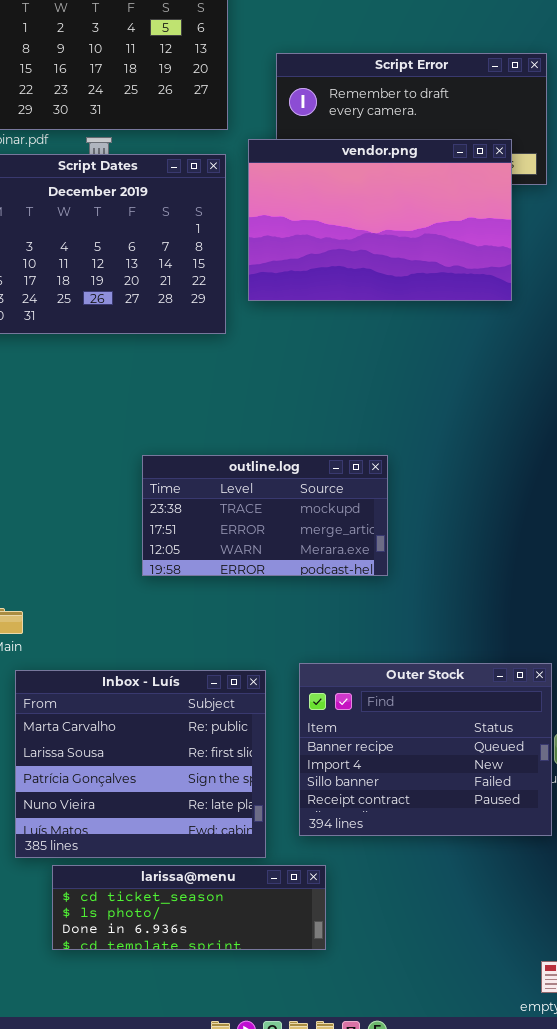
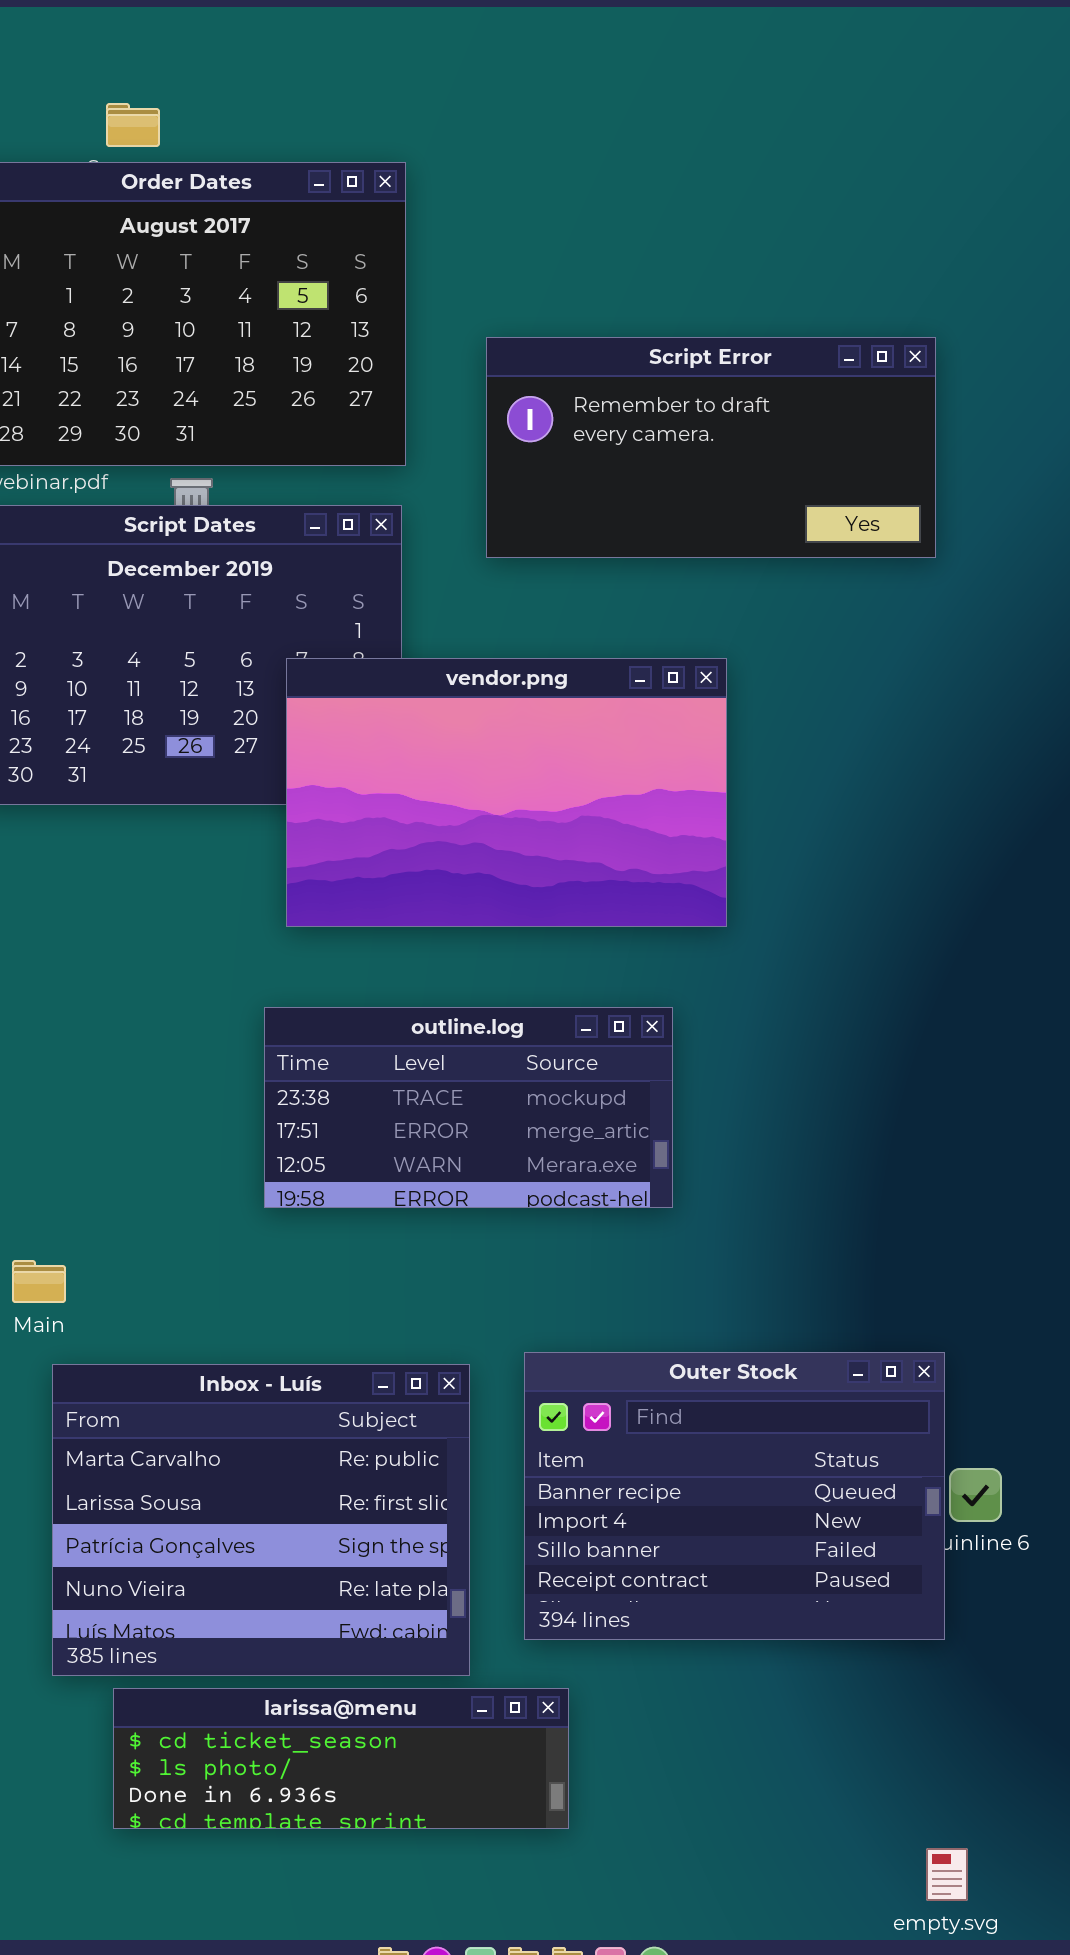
vendor.png: [248,139,512,301] -> [286,658,727,927], moved

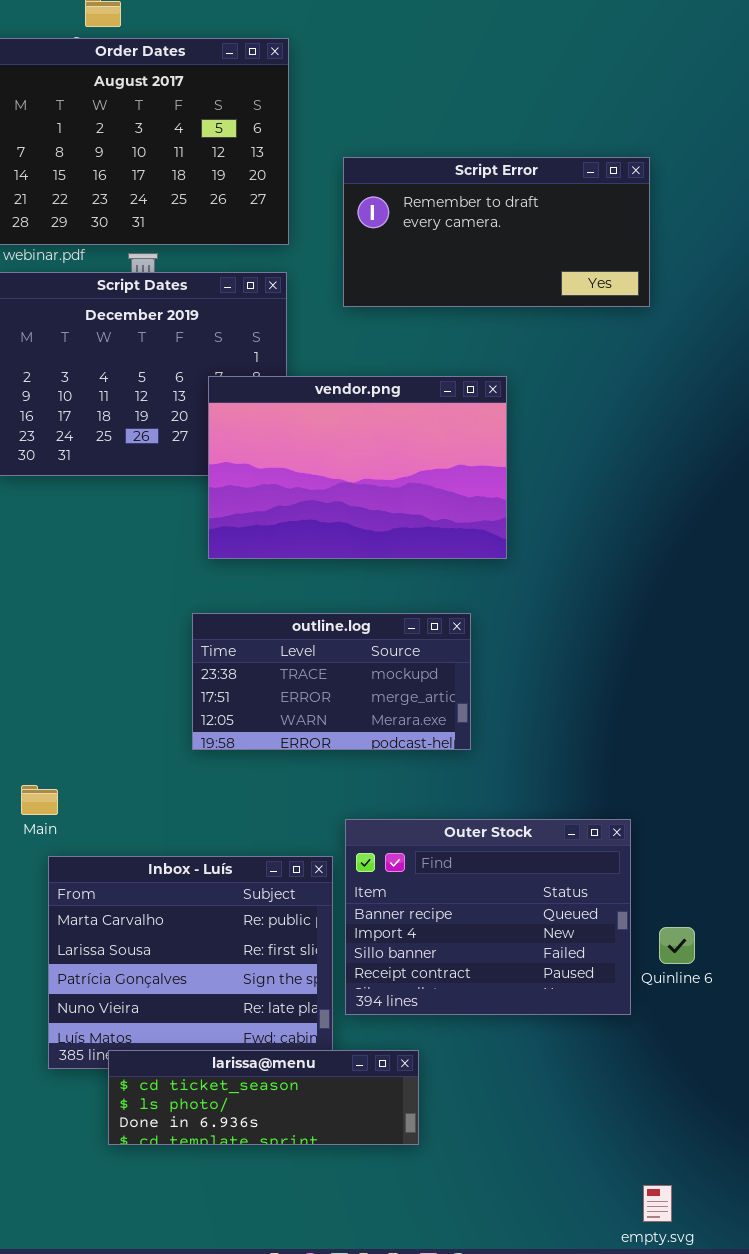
Outer Stock: [524,1352,945,1640] -> [345,819,631,1015], moved
larissa@menu: [113,1688,569,1829] -> [108,1050,419,1145], moved

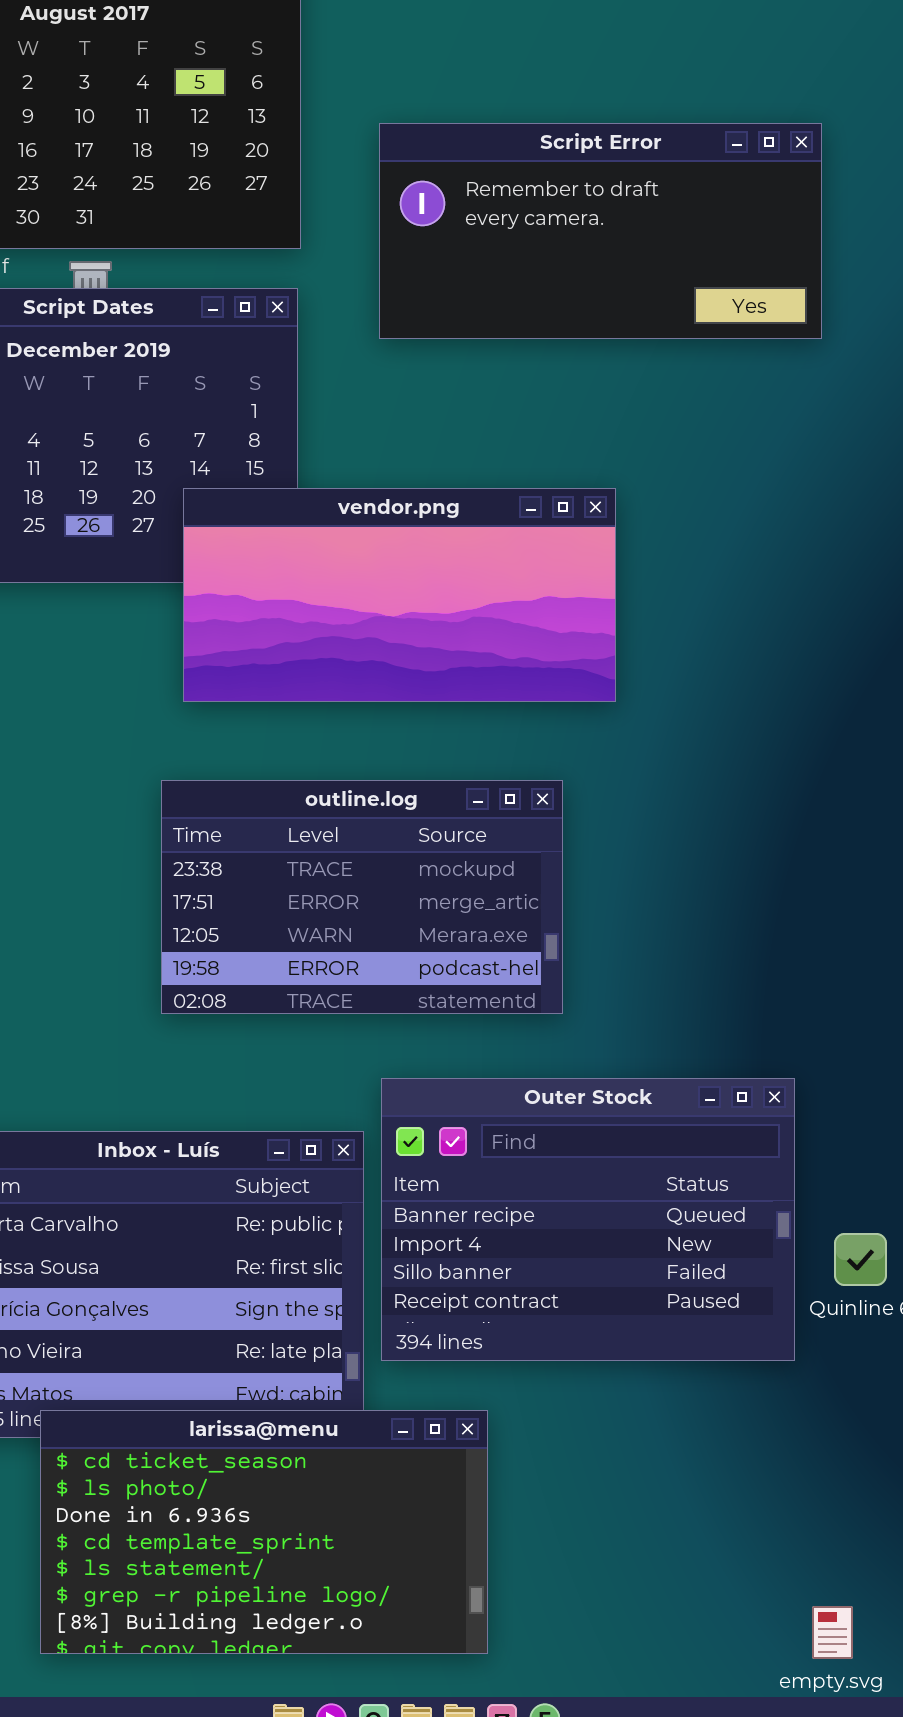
vendor.png: [208,376,507,559] -> [183,488,616,702], resized
outline.log: [192,613,471,750] -> [161,780,563,1014], resized
larissa@menu: [108,1050,419,1145] -> [40,1410,488,1654], resized

